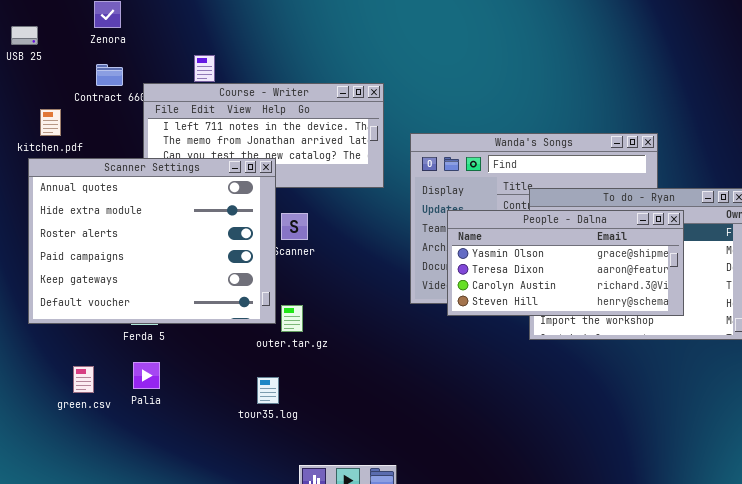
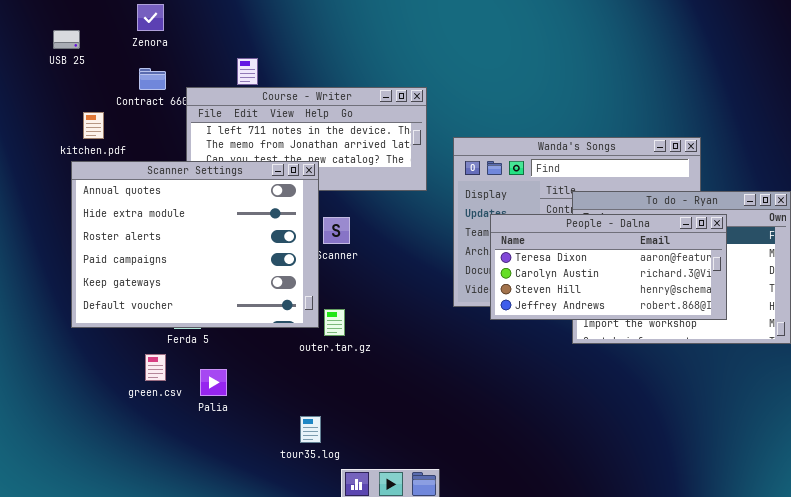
People - Dalna: [447,210,684,316] -> [490,214,727,320], scrolled down 1 row
Palia: [133,362,160,389] -> [200,369,227,396], moved
green.csv: [73,366,94,393] -> [145,354,166,381], moved
tour35.log: [257,377,279,404] -> [300,416,321,443], moved

